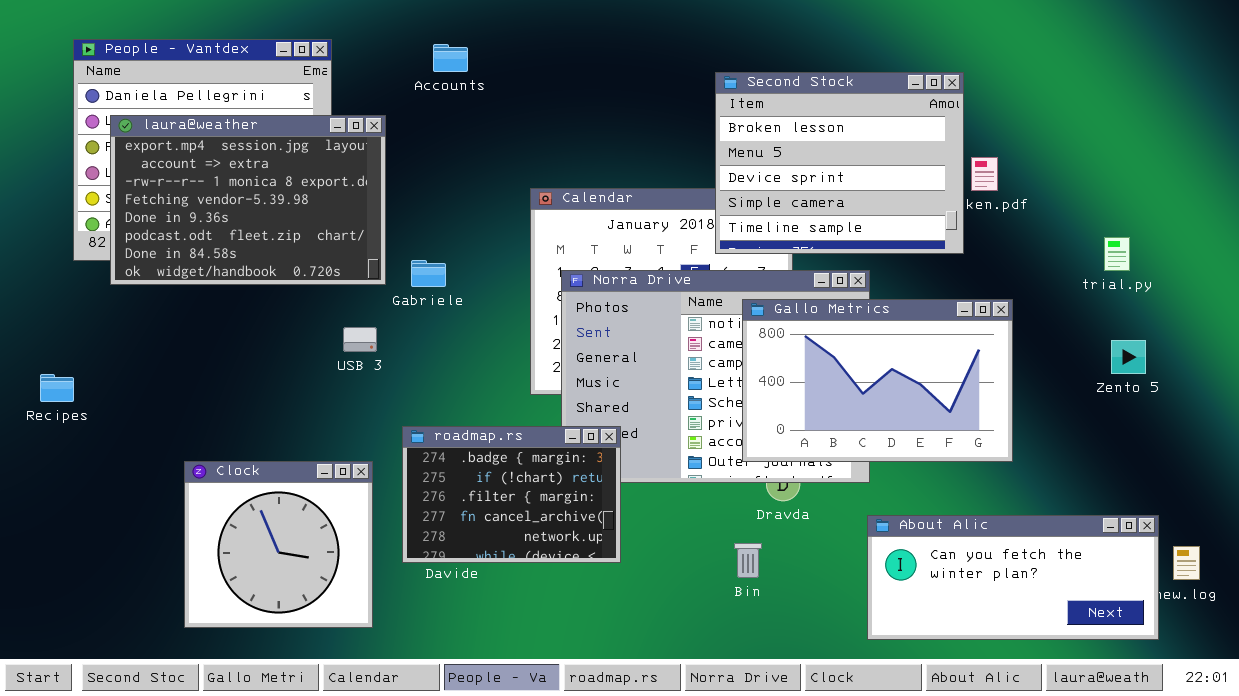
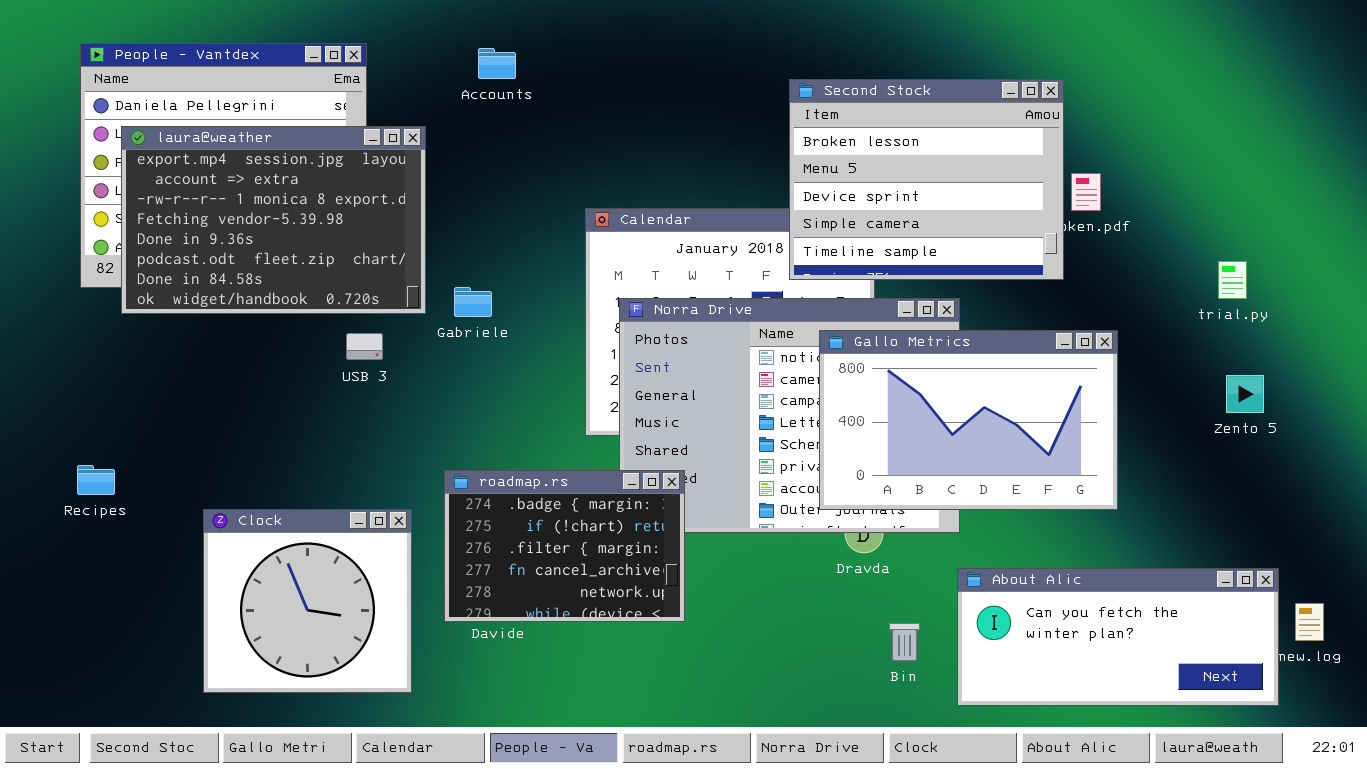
USB 3: [343,327,377,352] -> [346,333,383,360], moved
Recipes: [40,374,74,402] -> [77,465,115,495], moved
Bin: [734,543,762,578] -> [889,623,920,661], moved

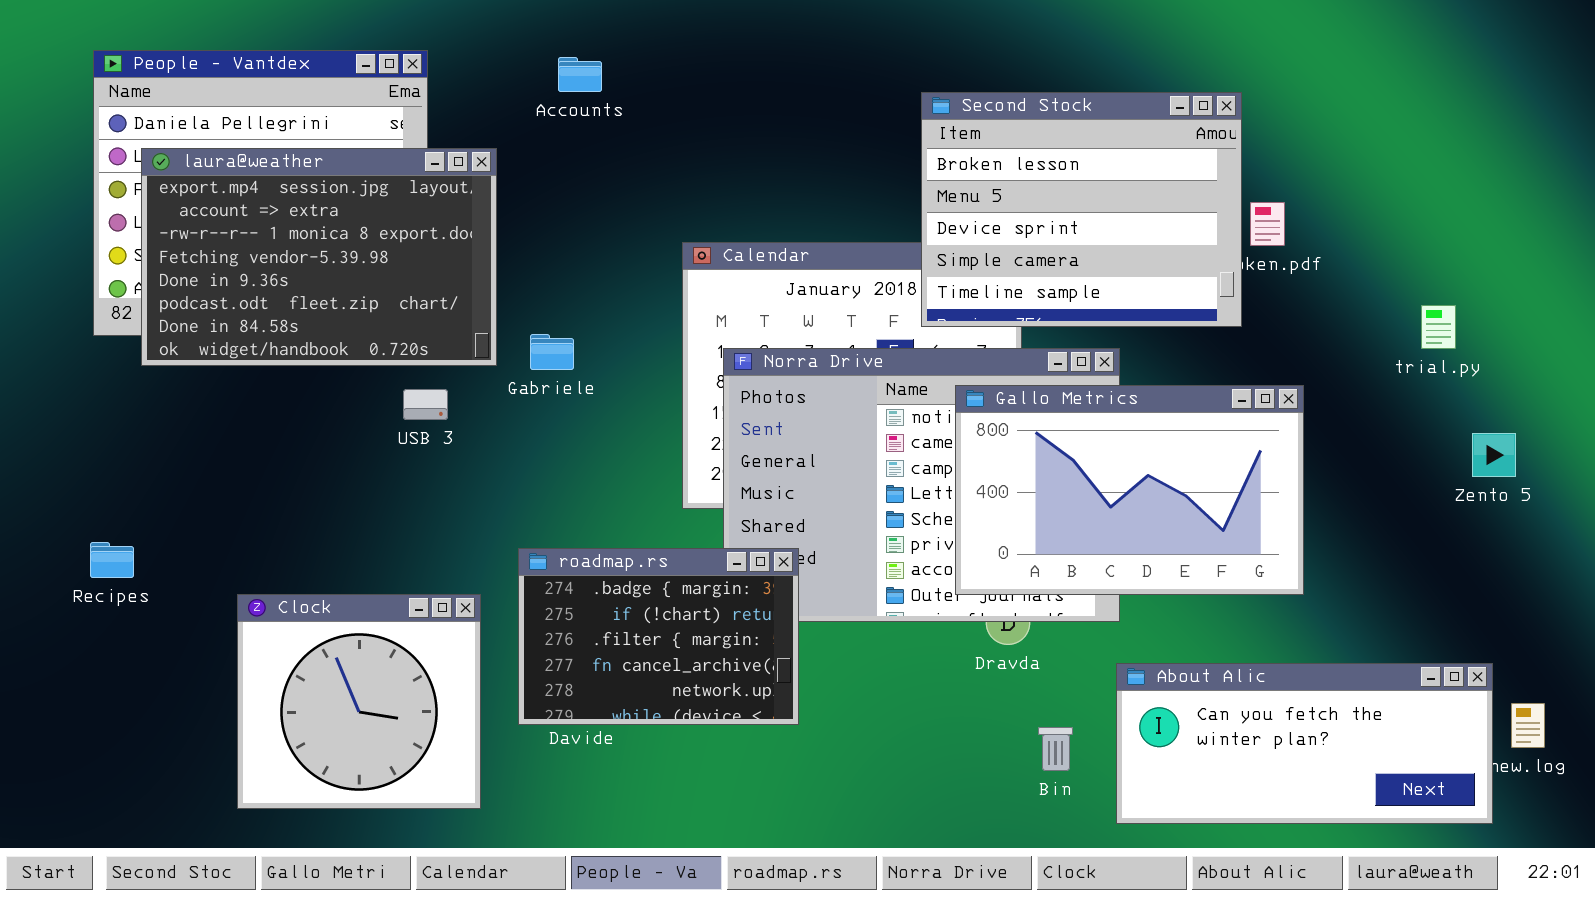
Zento 5: [1226,375,1264,413] -> [1472,433,1516,477], moved

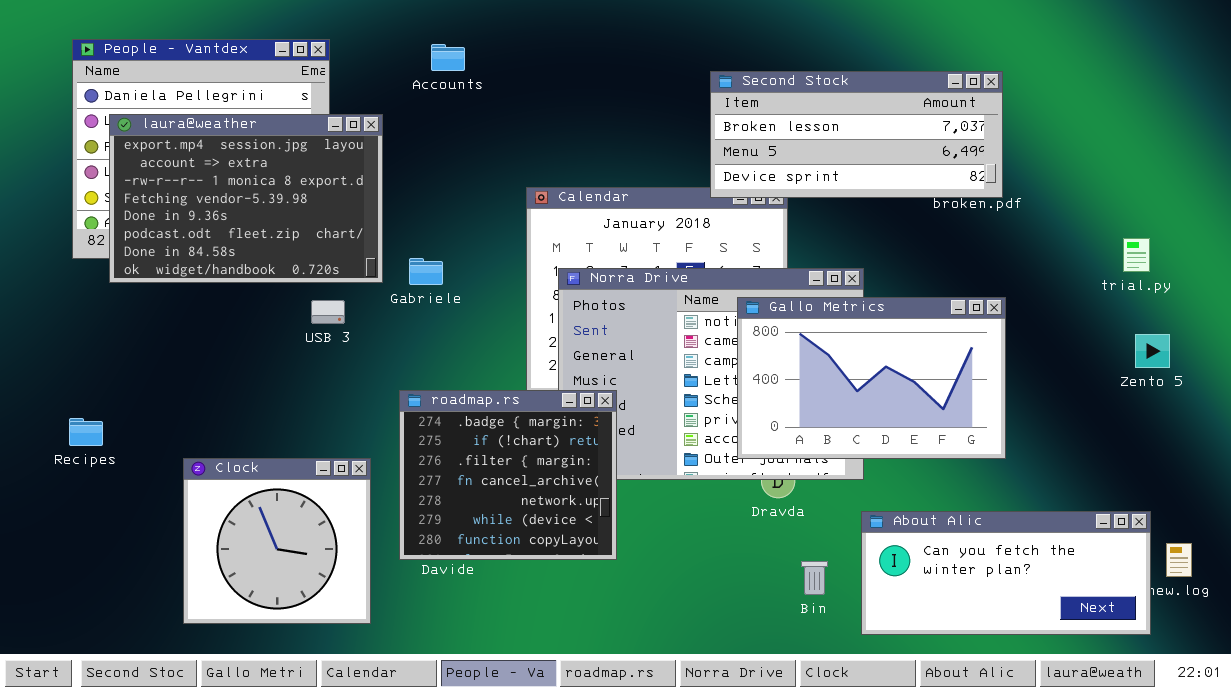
Second Stock: [921,92,1242,327] -> [710,71,1003,198], resized
trial.py: [1421,305,1456,349] -> [1123,238,1150,272], moved
roadmap.rs: [518,548,799,725] -> [399,390,617,560], resized

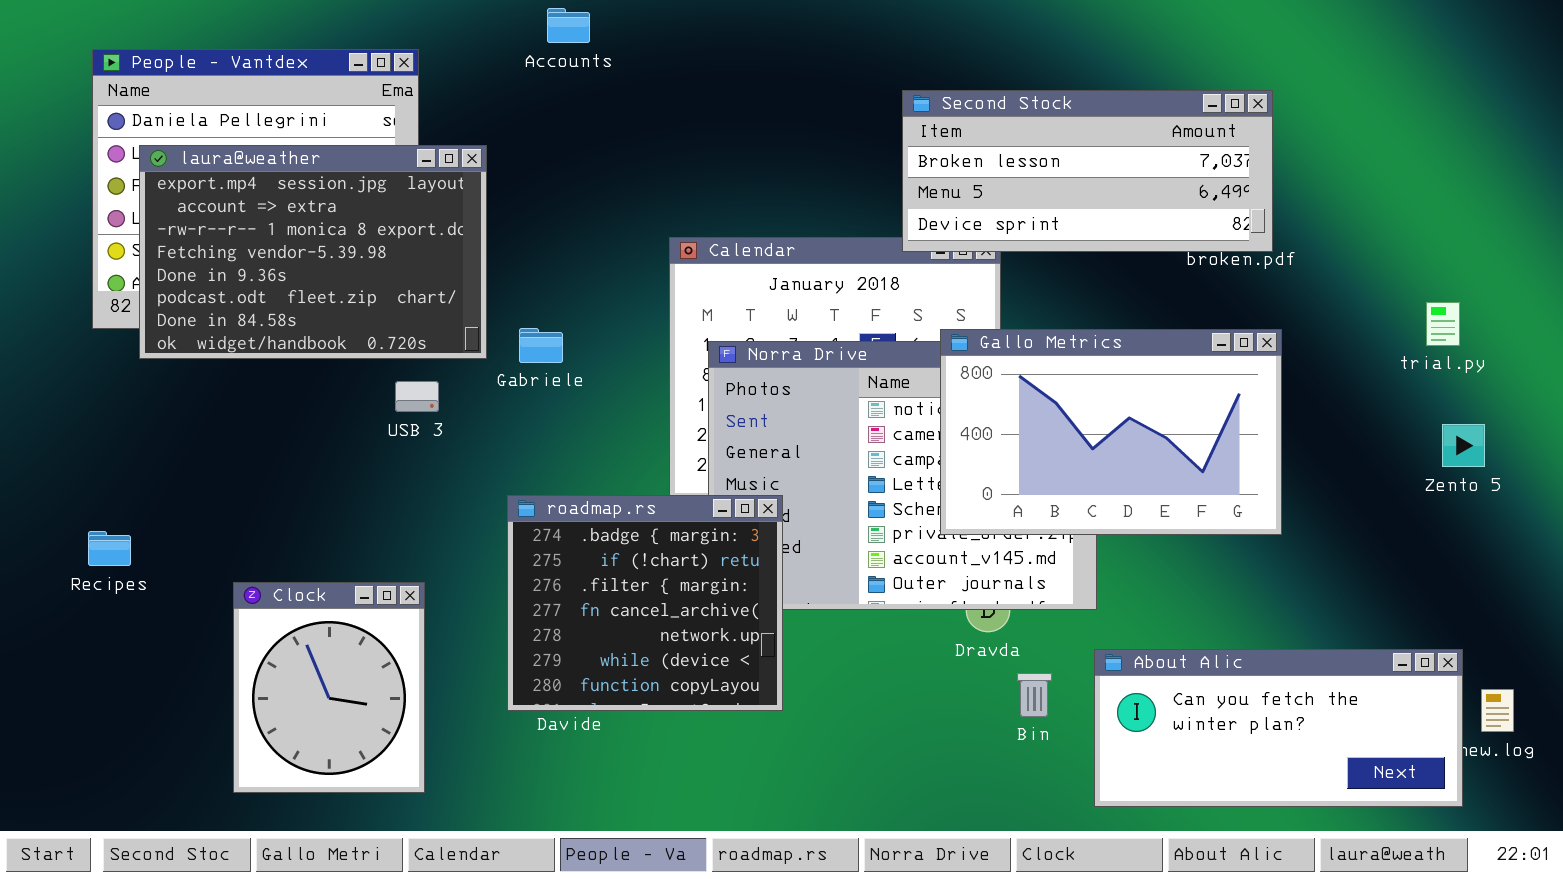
Accounts: [431,44,465,71] -> [547,8,590,43], moved
Gallo Metrics: [737,297,1006,459] -> [940,329,1282,535], moved
Clock: [183,458,371,624] -> [233,582,425,793], resized
Bin: [801,561,828,595] -> [1017,673,1052,717], moved

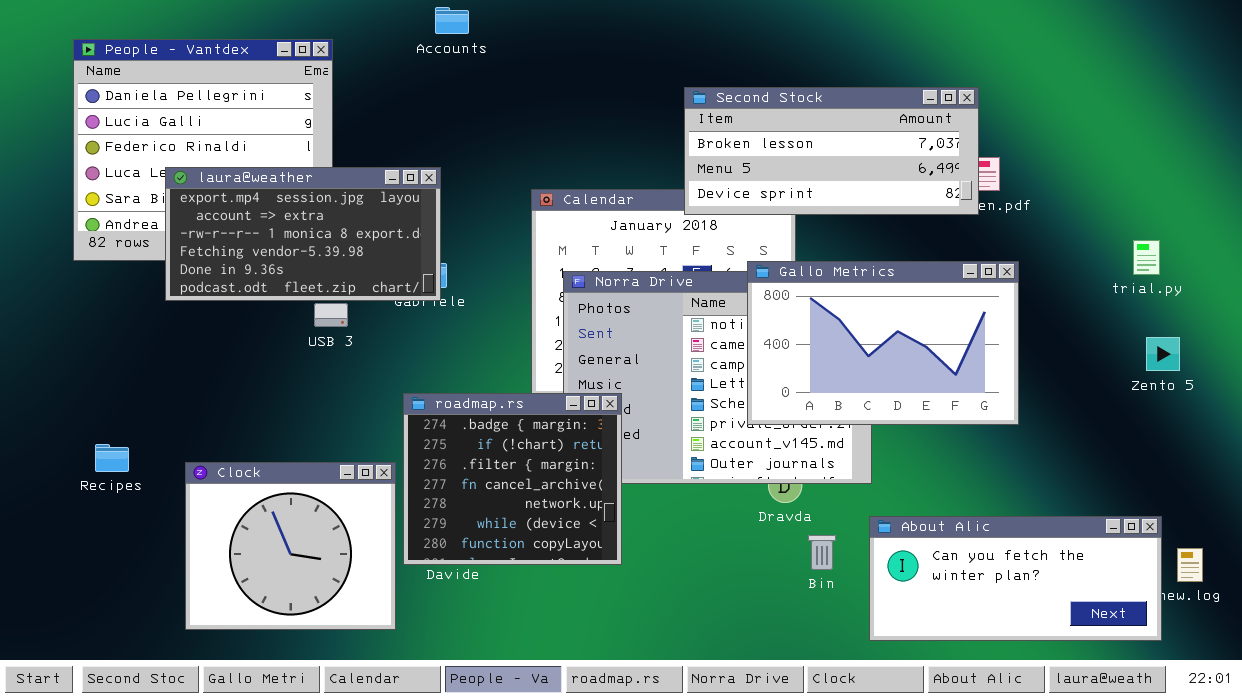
Second Stock: [902,90,1273,252] -> [684,87,979,215], moved
laura@weather: [139,145,487,359] -> [165,167,441,301], moved, resized
Recipes: [88,531,131,566] -> [95,444,129,472], moved
Clock: [233,582,425,793] -> [185,462,396,630], resized

